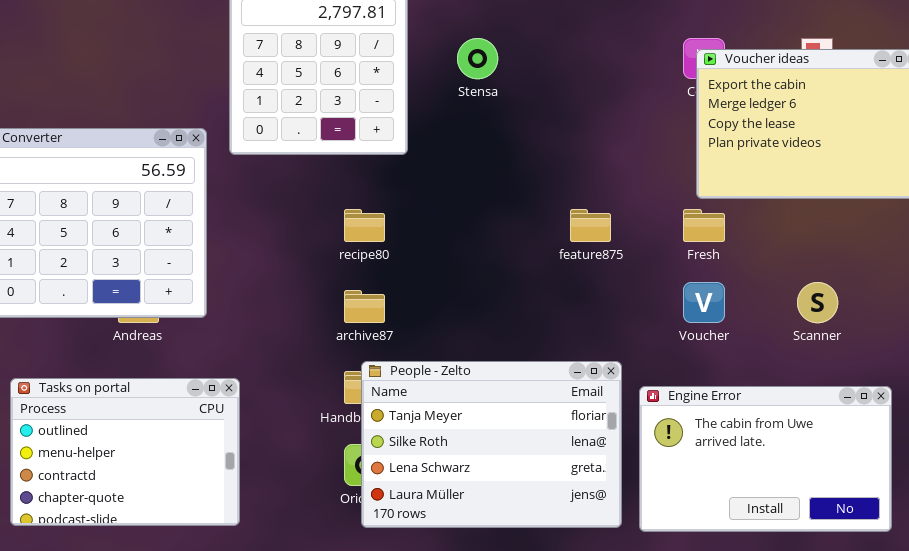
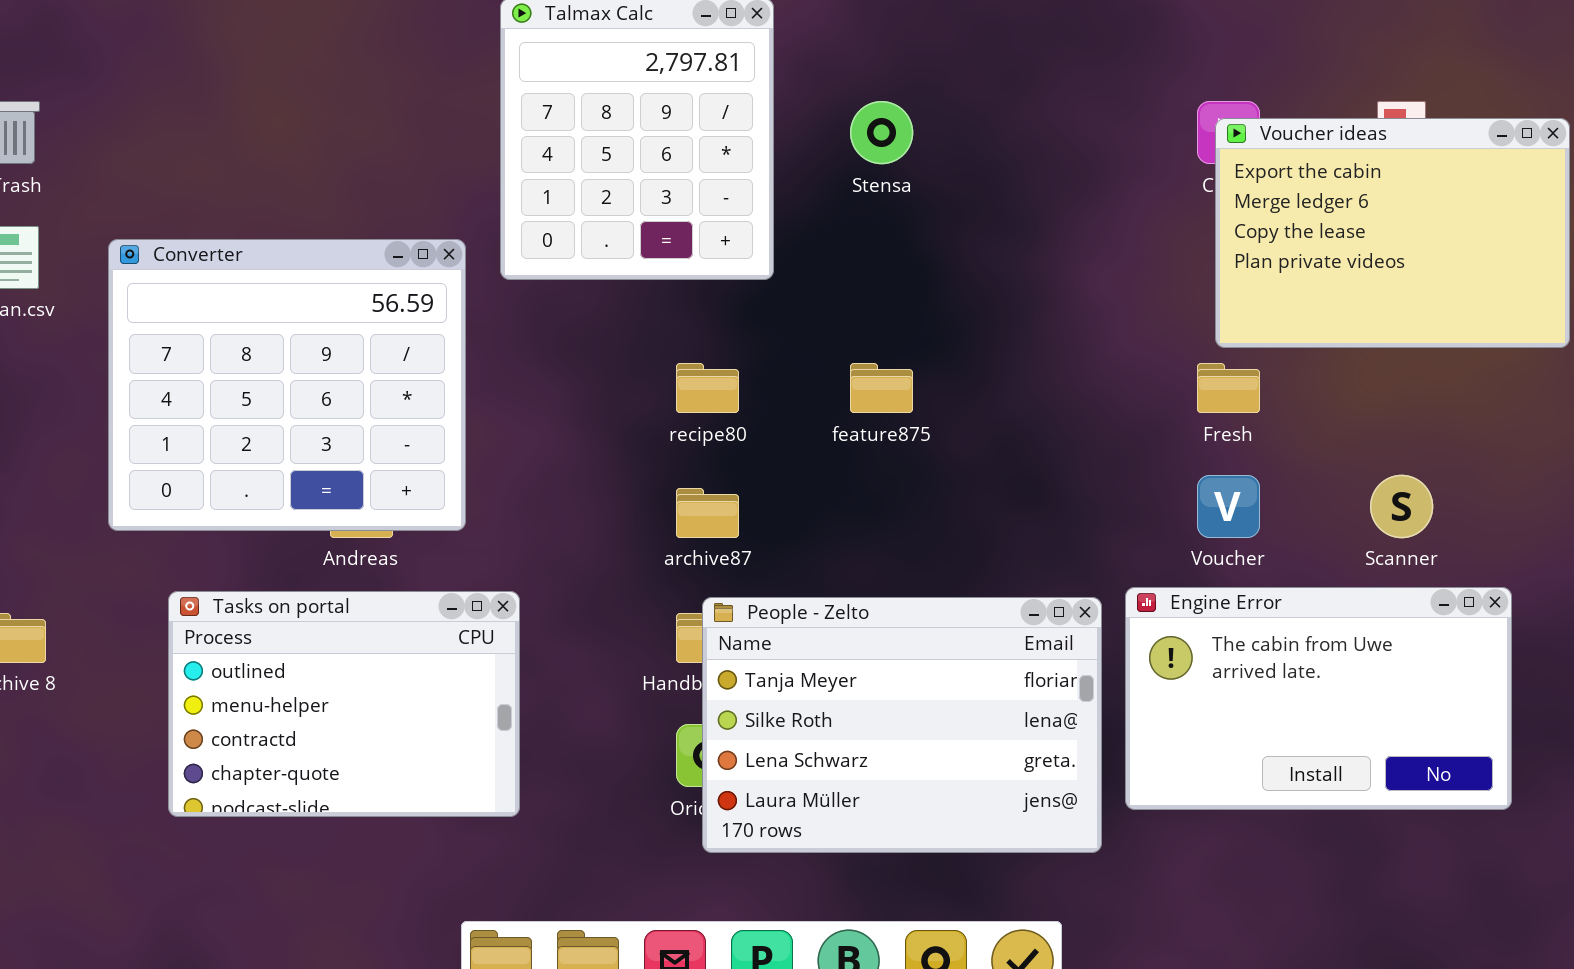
feature875: [570,209,611,242] -> [850,363,913,413], moved
Tasks on portal: [10,378,240,526] -> [168,591,520,817], moved
Engine Error: [639,386,892,532] -> [1125,587,1512,810], moved

